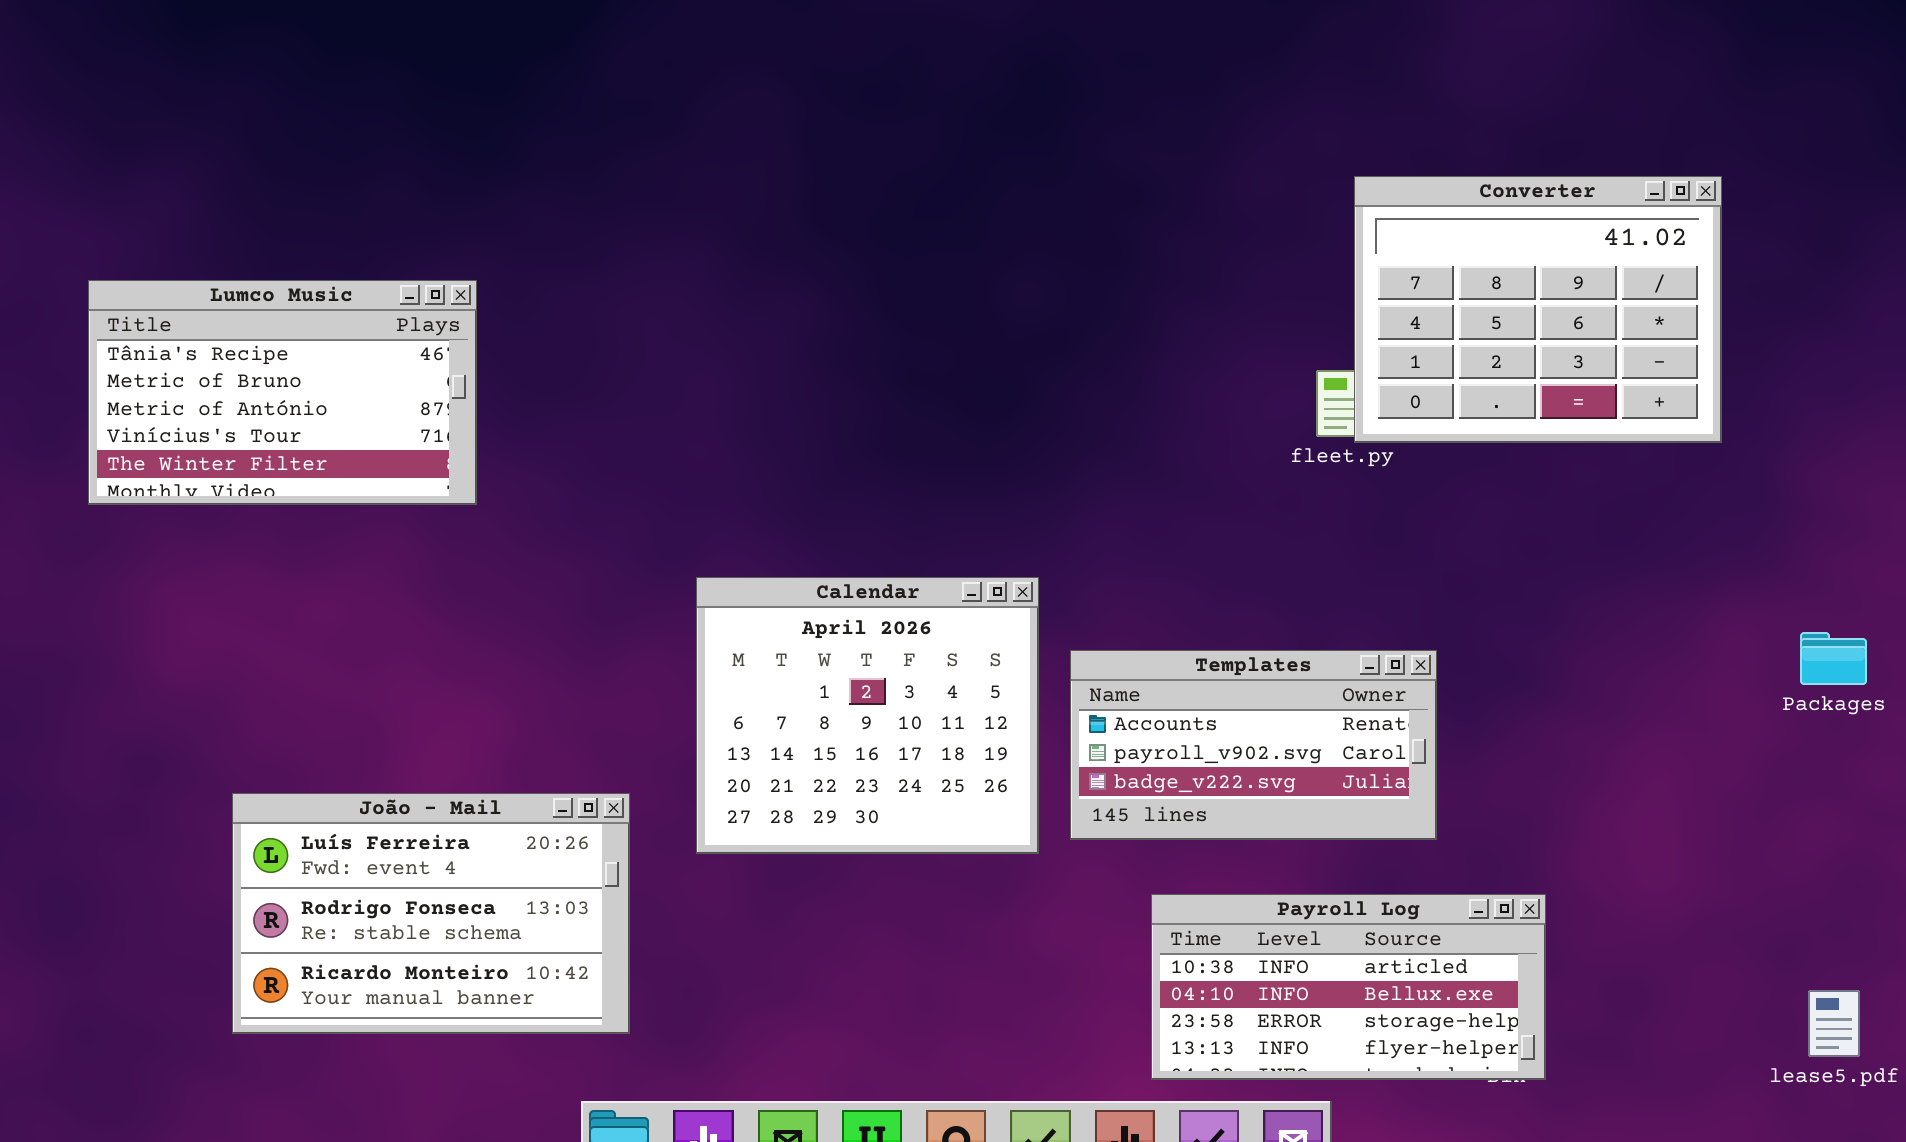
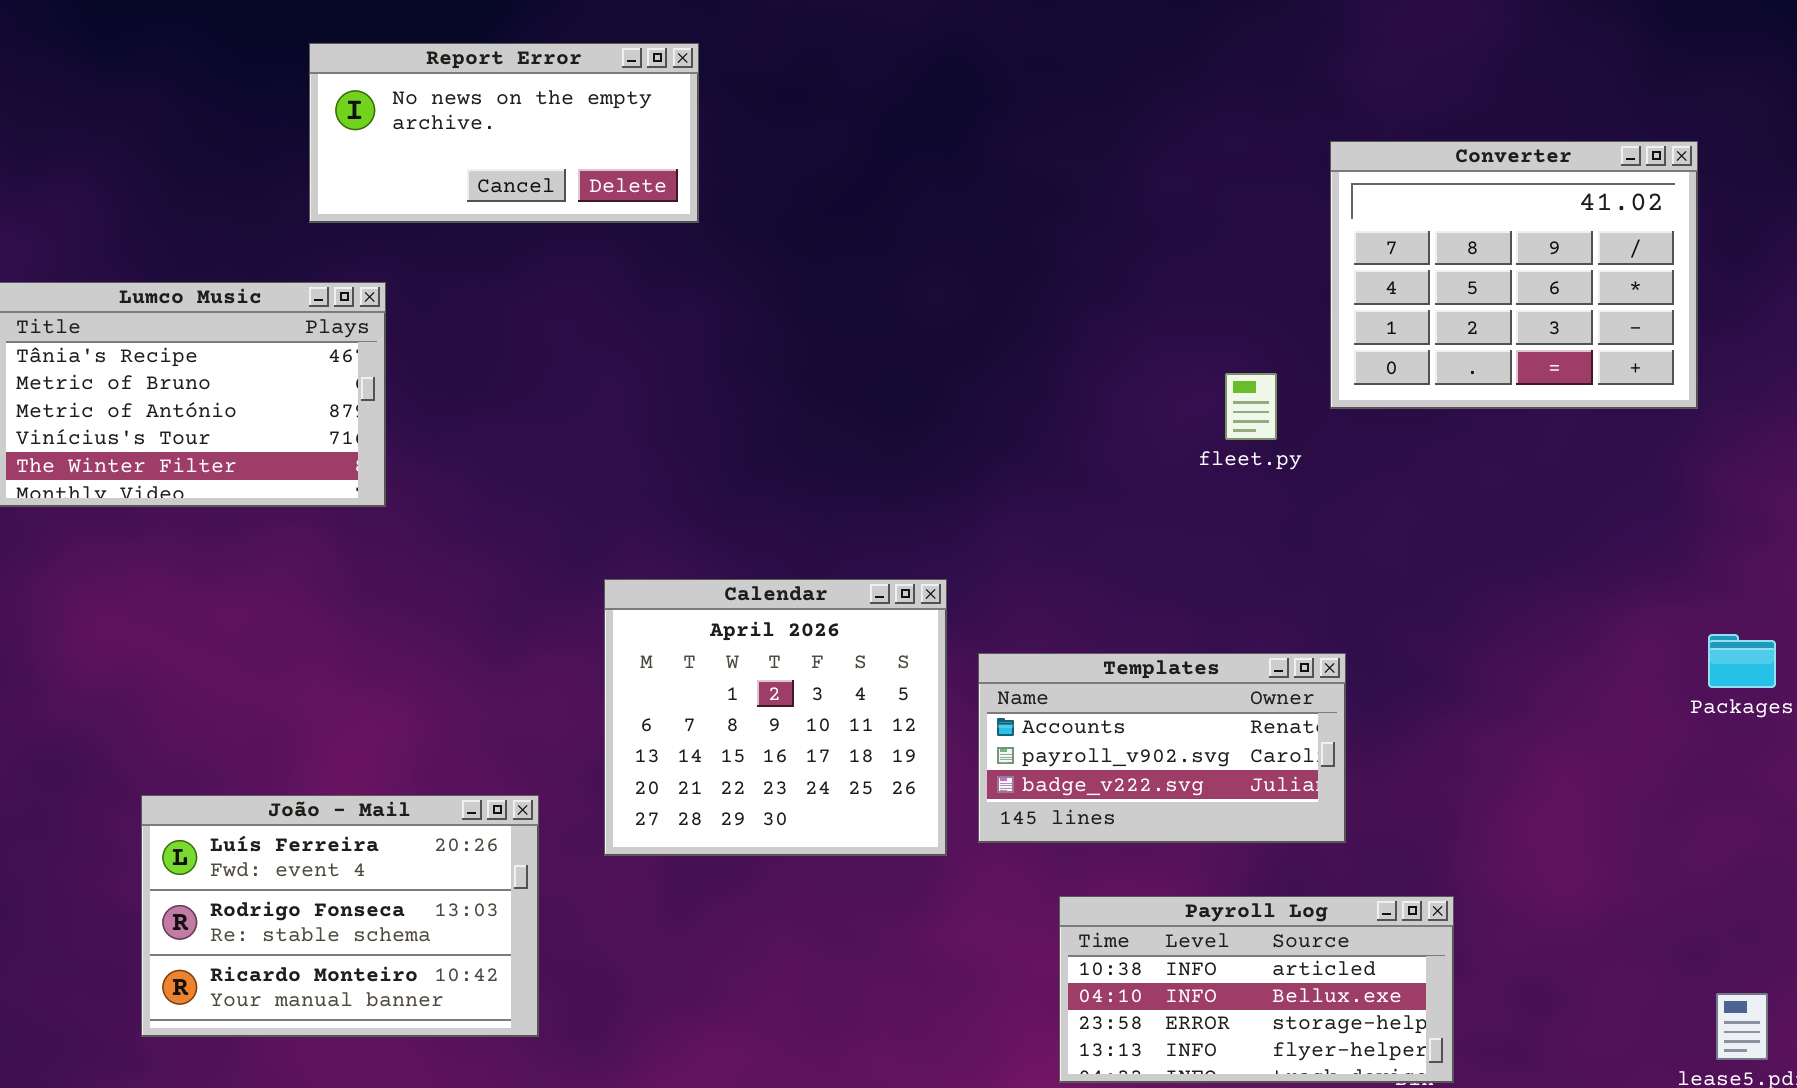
Report Error: none -> [309,43,699,223], opened
Converter: [1354,176,1722,443] -> [1330,141,1698,409], moved

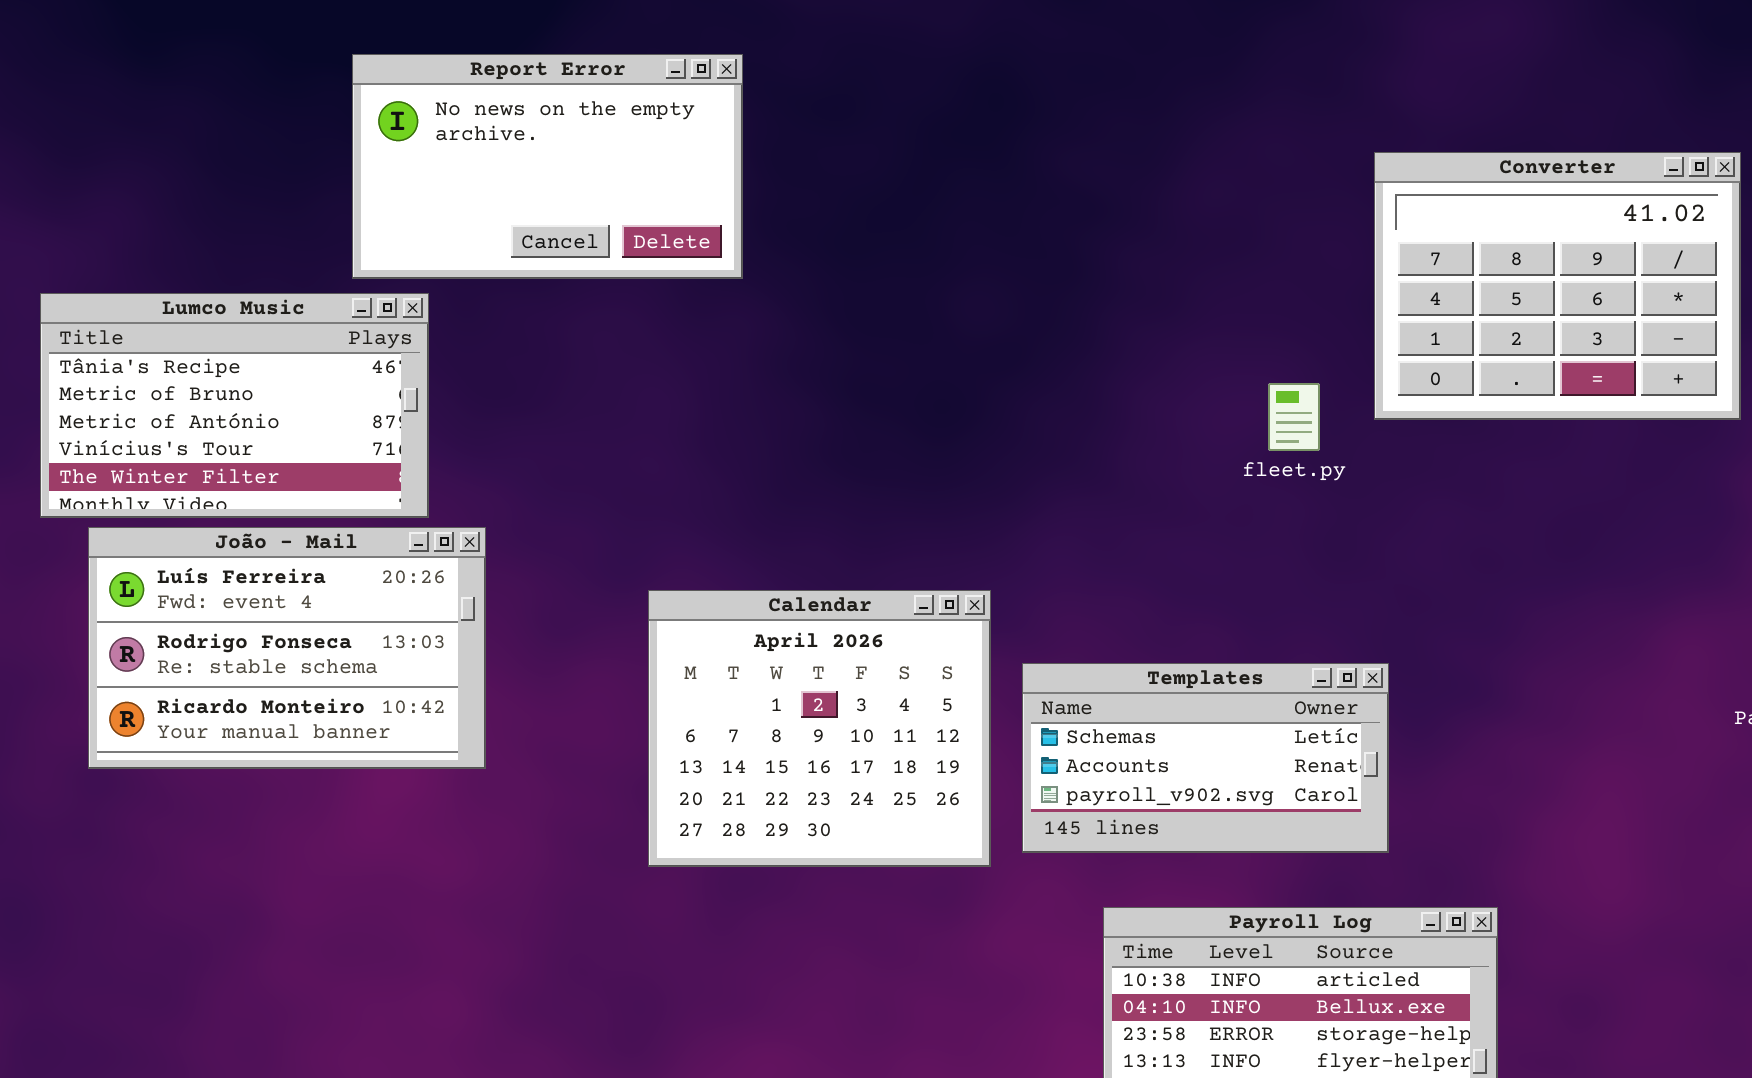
Report Error: [309,43,699,223] -> [352,54,743,279], resized
Templates: [978,653,1346,843] -> [1022,663,1389,853], scrolled up 1 row
João - Mail: [141,795,539,1037] -> [88,527,486,769], moved

